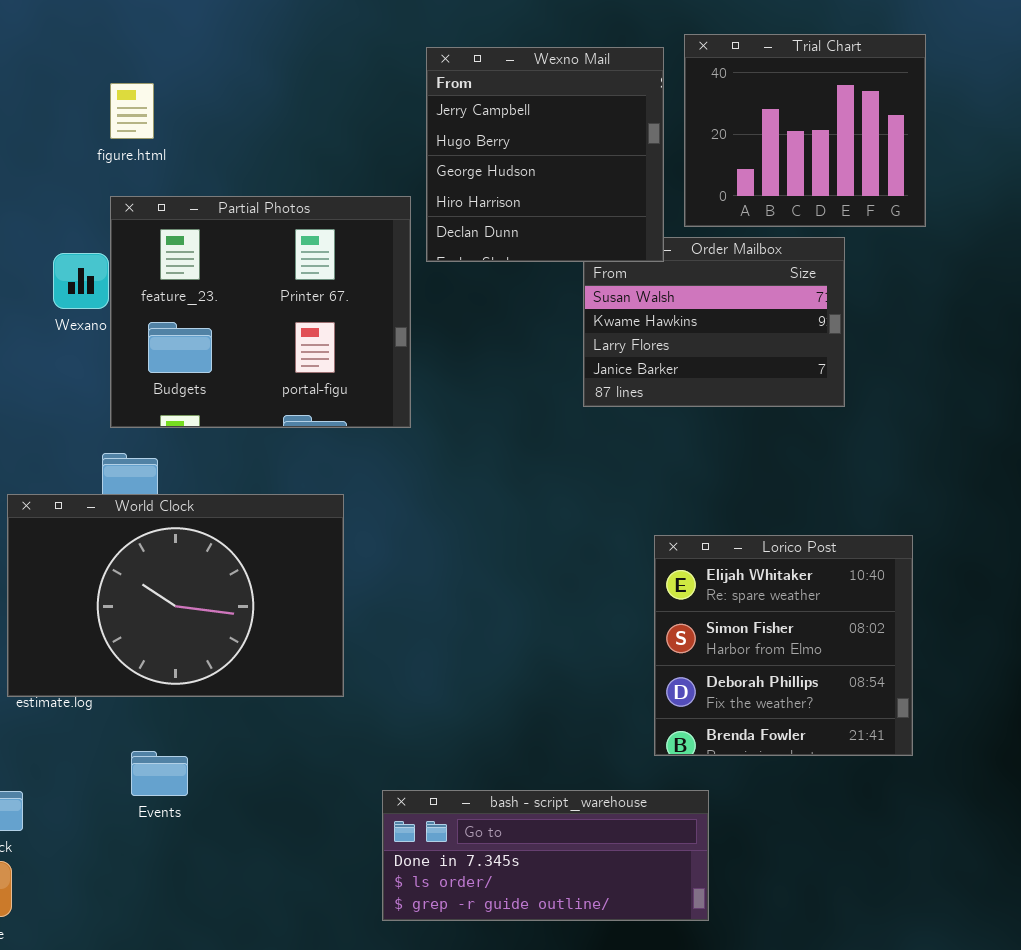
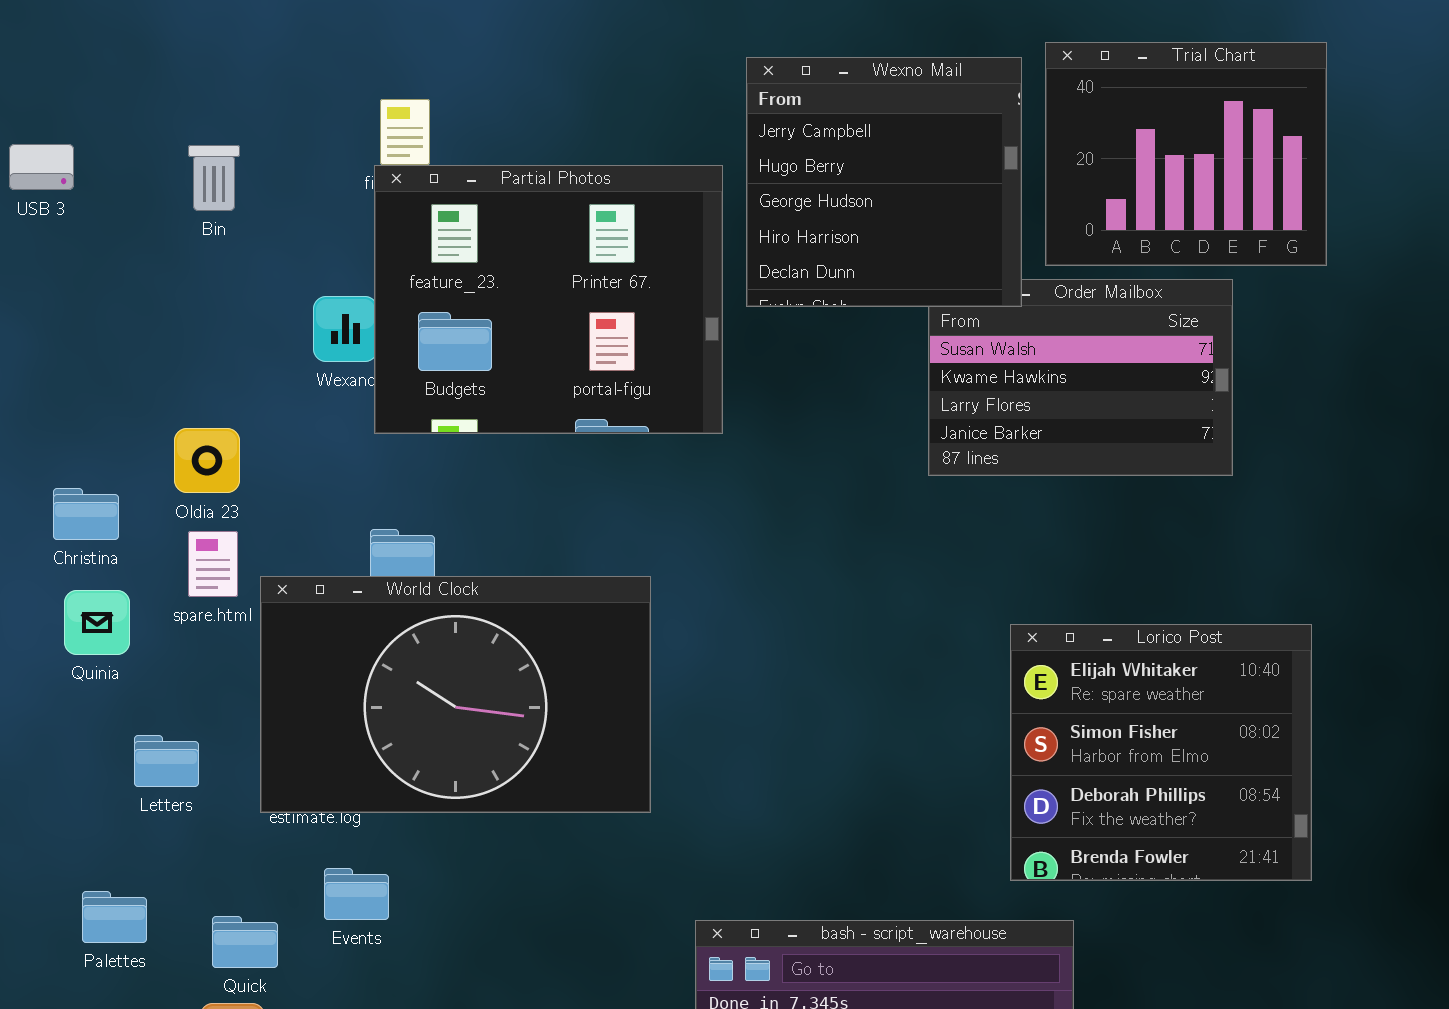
Partial Photos: [110,196,411,428] -> [374,165,723,434], moved
Events: [131,751,188,796] -> [324,868,389,920], moved

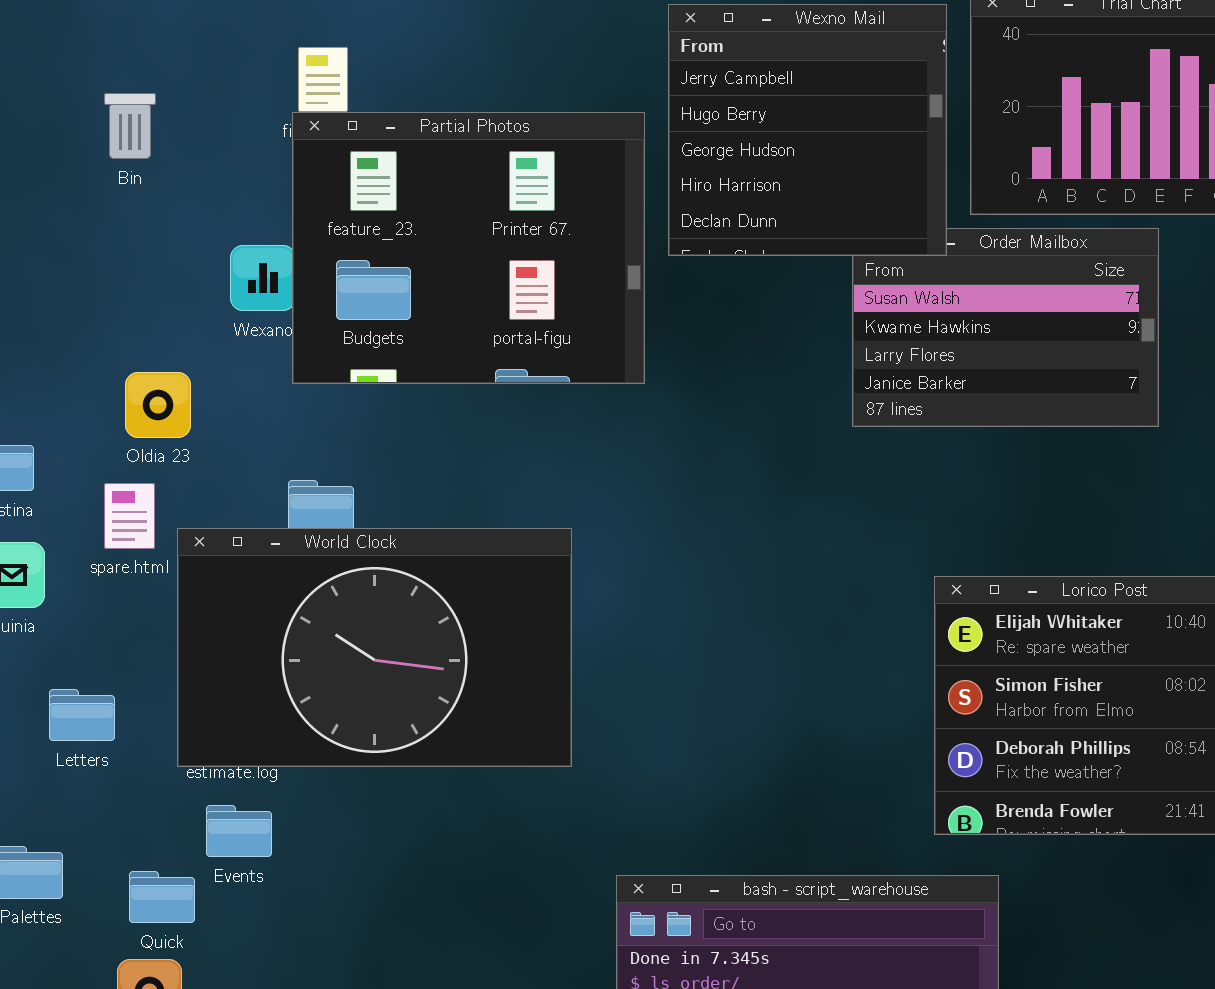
Oldia 23: [174,428,240,493] -> [125,372,191,438], moved
Events: [324,868,389,920] -> [206,805,272,857], moved

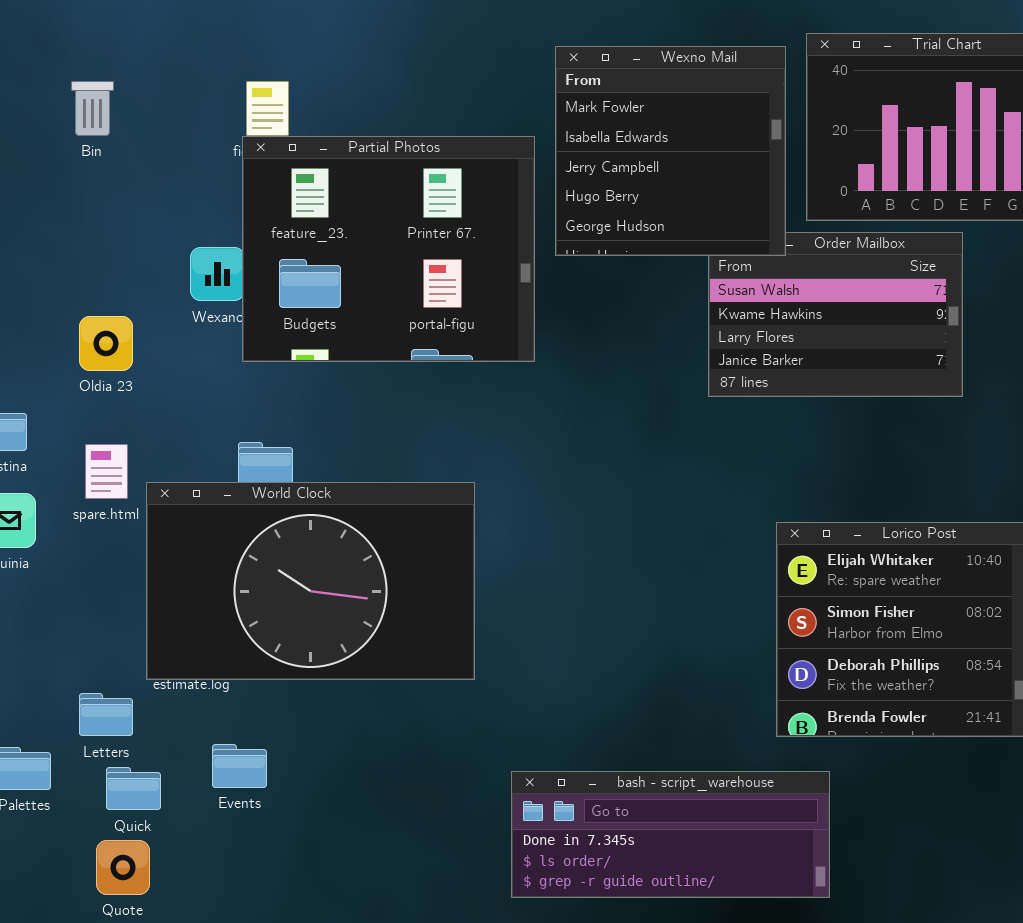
Wexno Mail: [668,4,947,256] -> [555,46,786,256], scrolled up 2 rows
Bin: [104,93,156,159] -> [71,81,114,136], moved
Oldia 23: [125,372,191,438] -> [79,316,133,371], moved
Letters: [49,689,115,741] -> [79,693,133,736], moved
Events: [206,805,272,857] -> [212,744,267,788], moved

